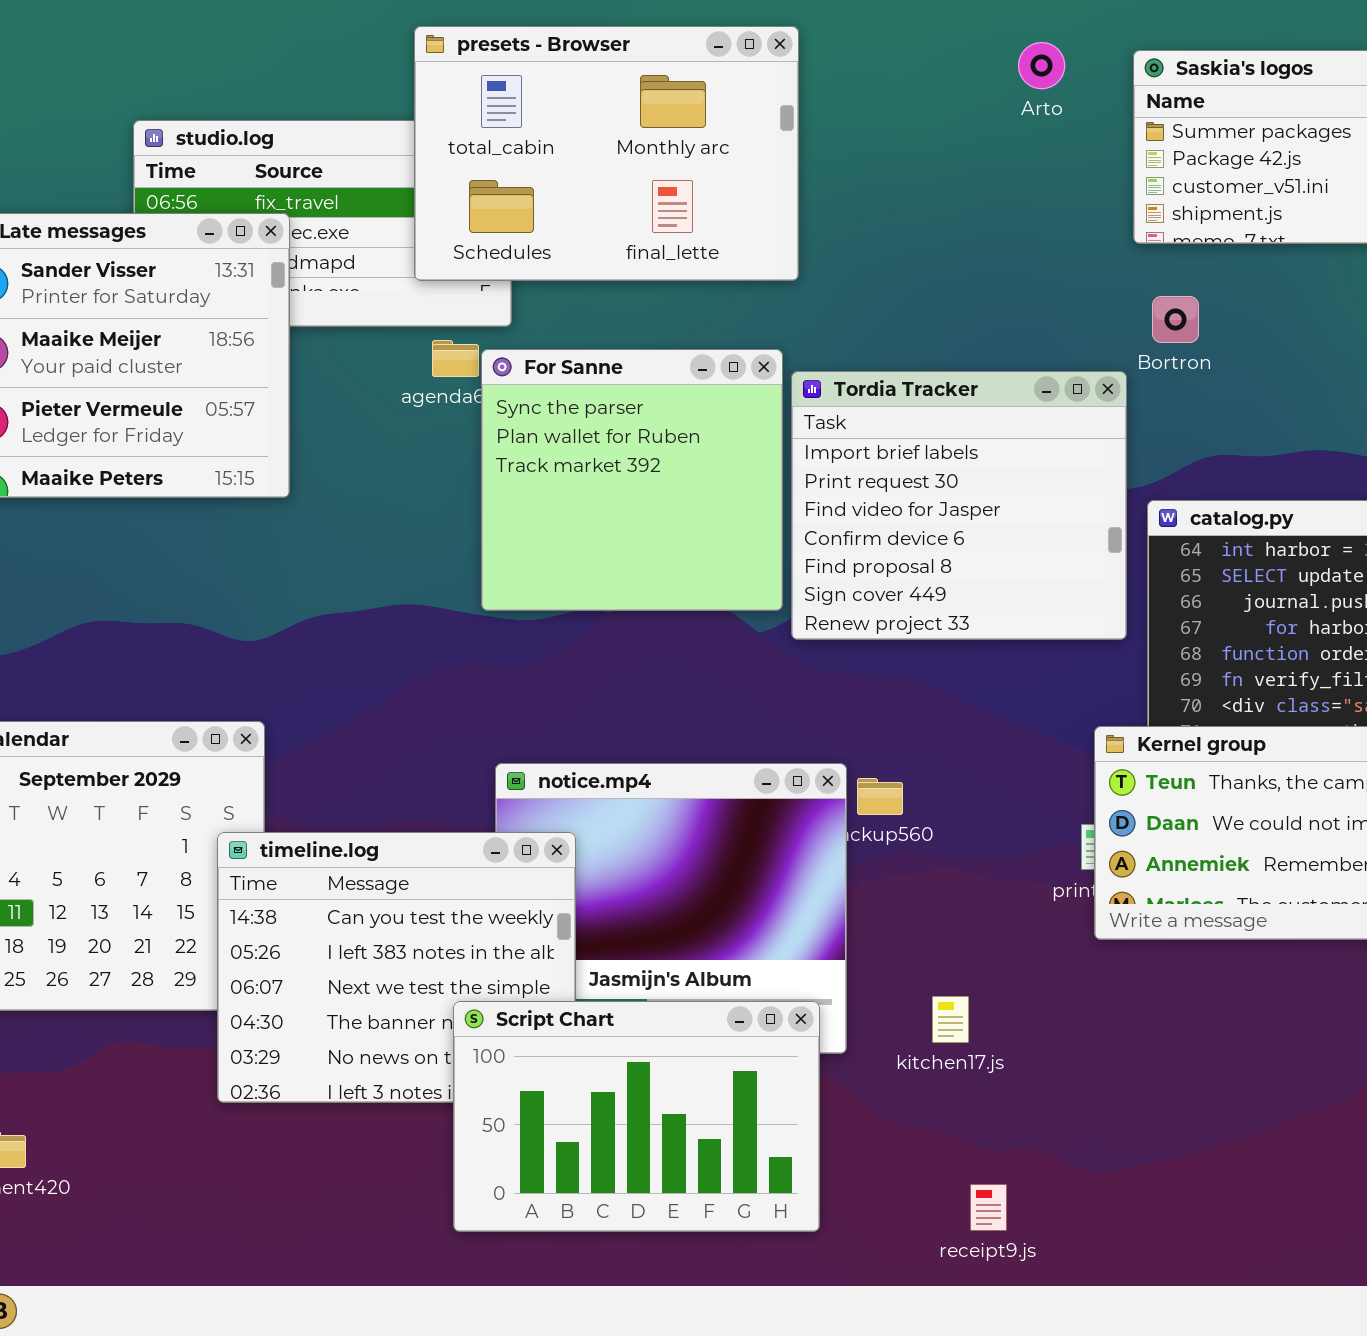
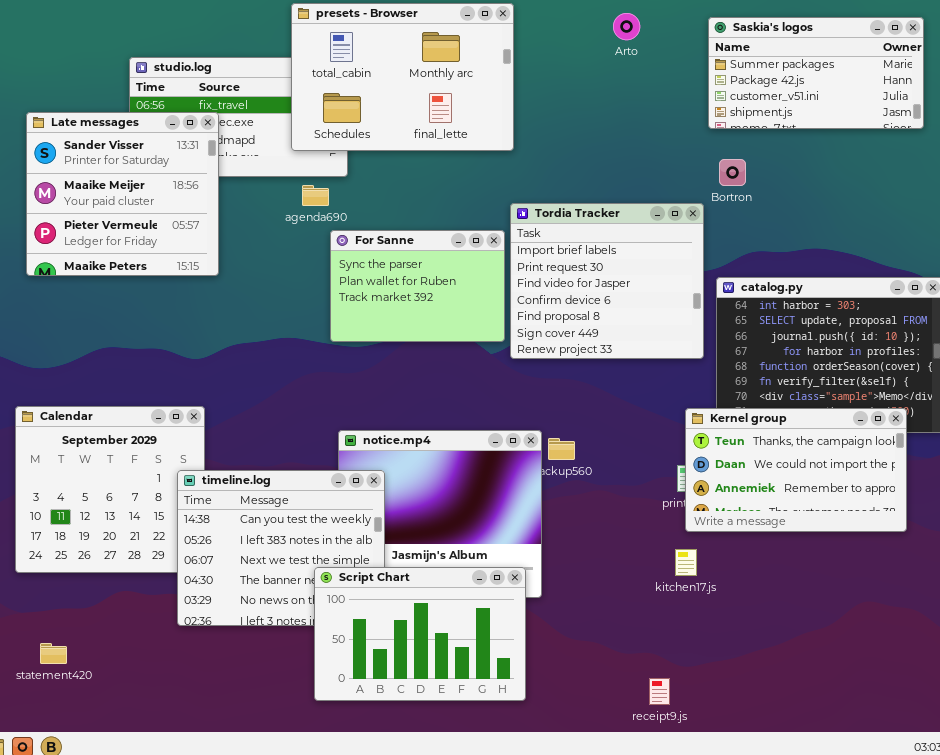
Arto: [1018,42,1065,89] -> [613,13,640,40], moved
For Sanne: [481,349,783,611] -> [330,230,505,342], resized
kitchen17.js: [932,996,969,1043] -> [675,549,697,576], moved
receipt9.js: [970,1184,1007,1231] -> [649,678,670,705], moved

